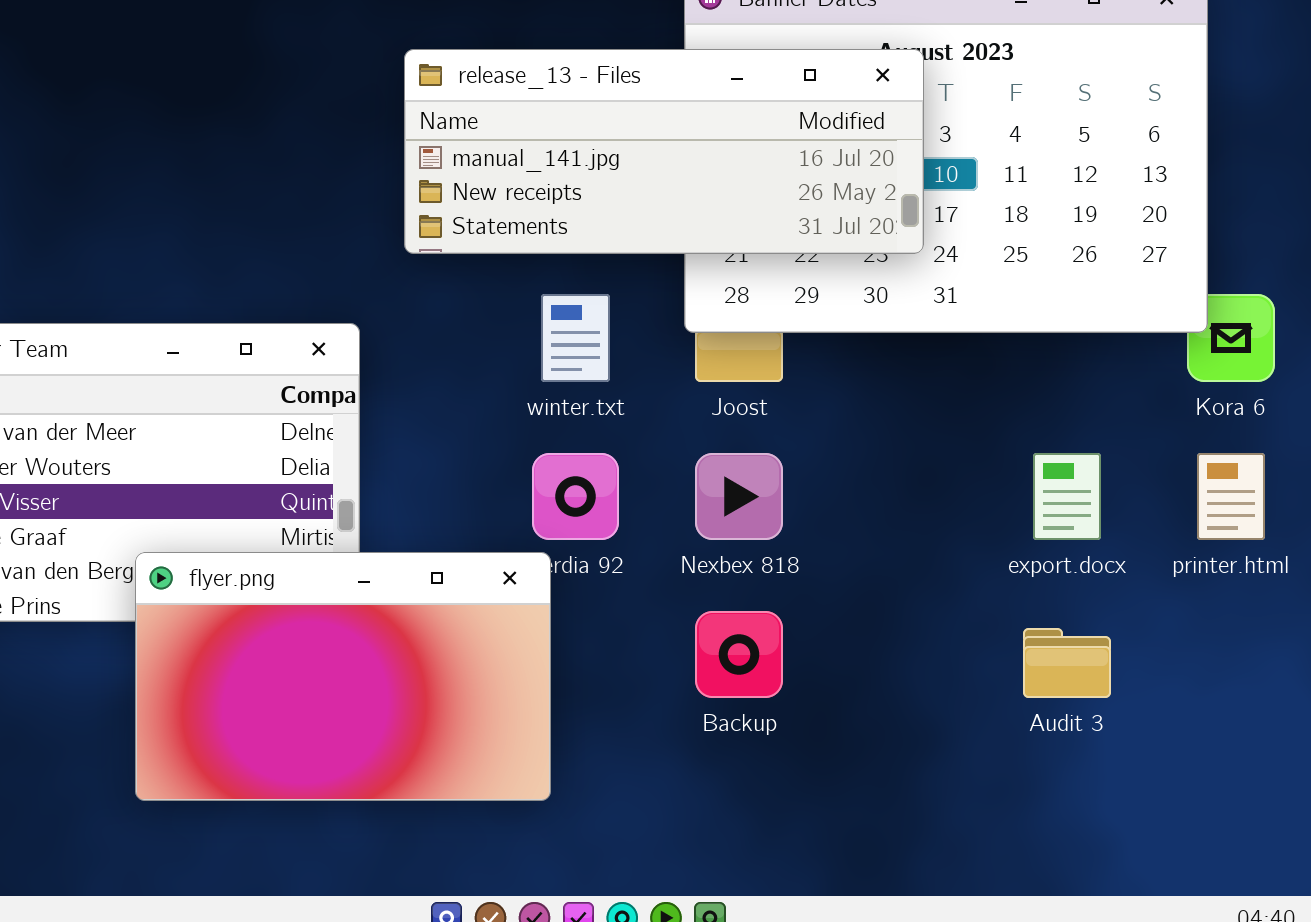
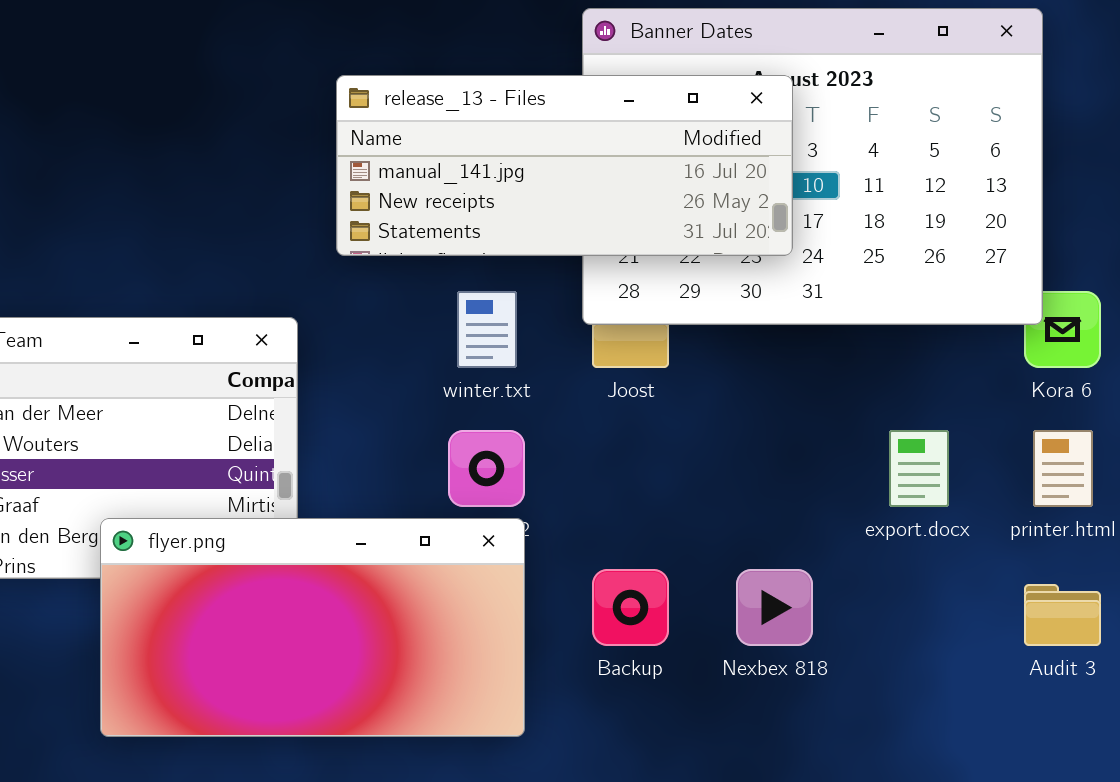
Nexbex 818: [695,453,783,540] -> [736,569,813,646], moved
flyer.png: [135,552,551,801] -> [100,518,525,737], resized
Audit 3: [1023,628,1111,698] -> [1024,584,1101,646], moved

